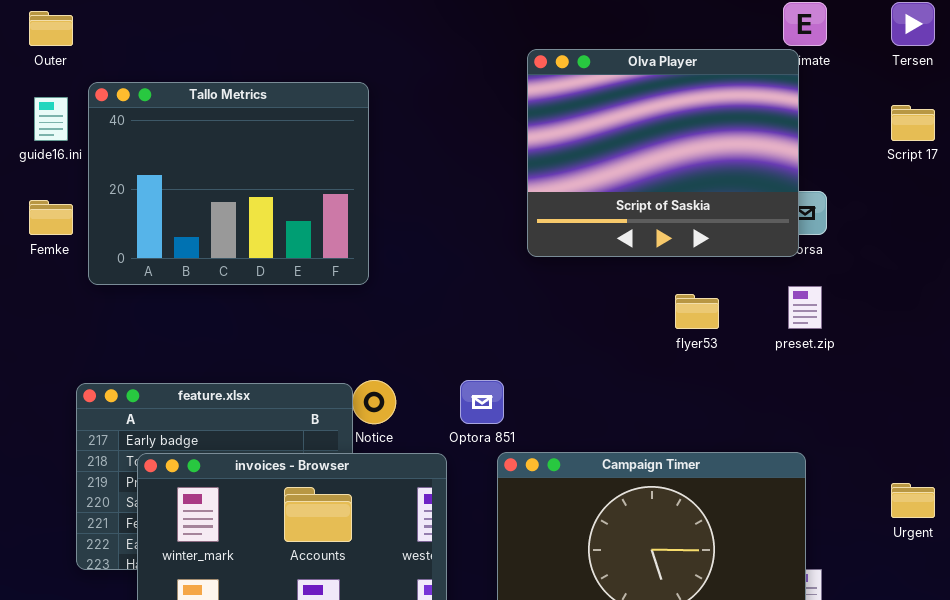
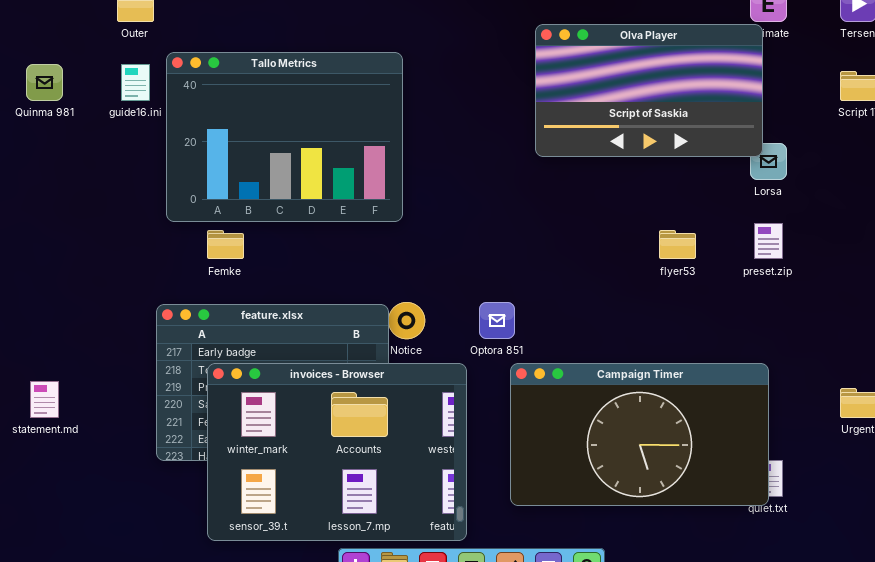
Olva Player: [527,49,799,257] -> [535,24,763,157], resized
Femke: [29,200,73,235] -> [207,230,244,259], moved

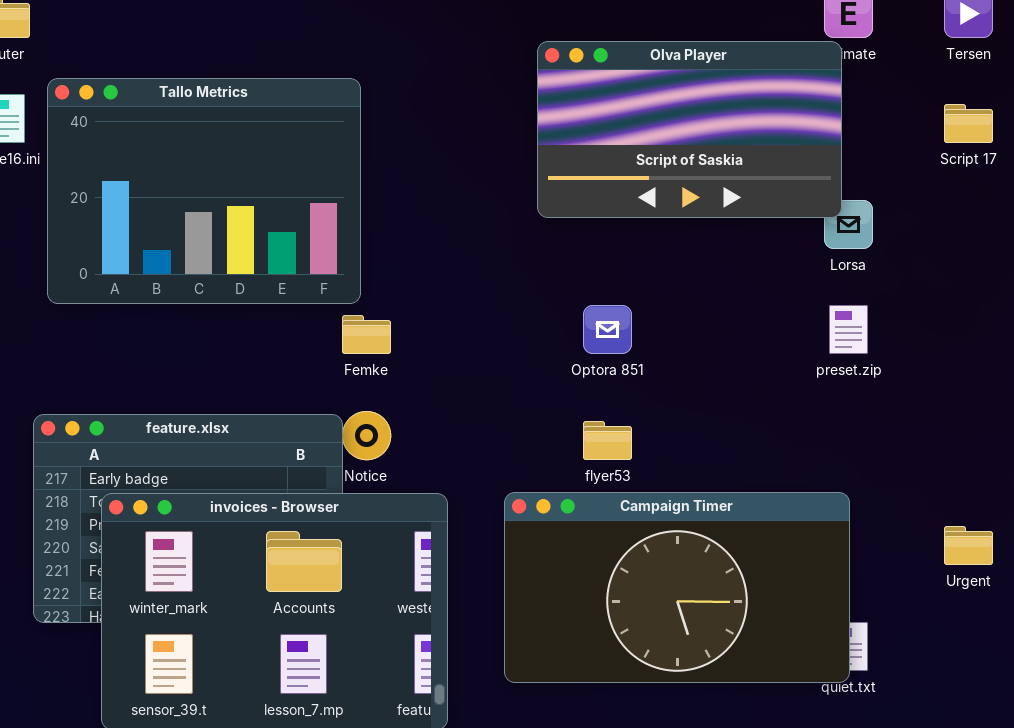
Femke: [207,230,244,259] -> [342,315,391,354], moved
flyer53: [659,230,696,259] -> [583,421,632,460], moved
Optora 851: [479,302,515,339] -> [583,305,632,354], moved

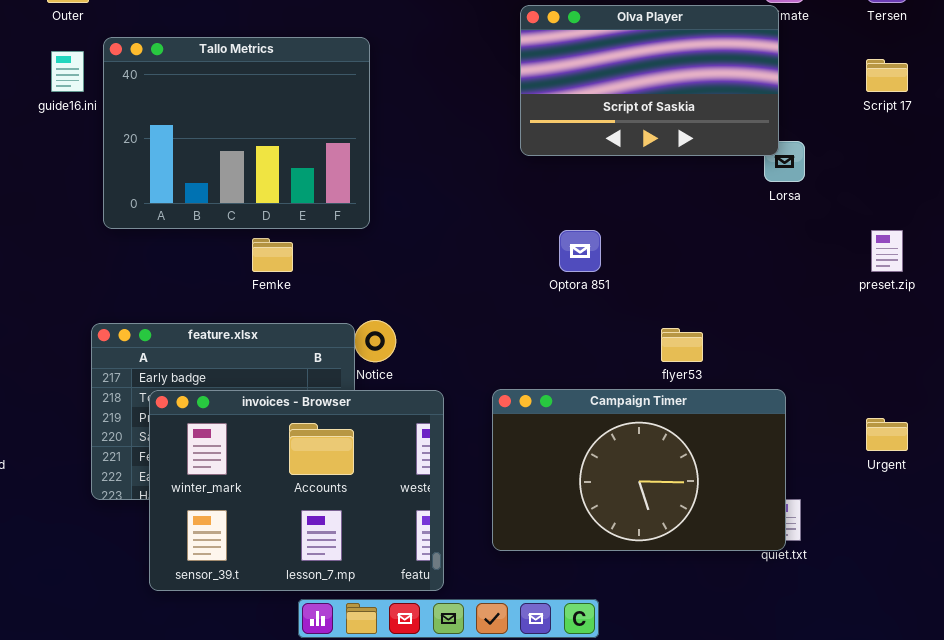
preset.zip: [829,305,868,354] -> [871,230,903,272], moved
Femke: [342,315,391,354] -> [252,238,293,272], moved
flyer53: [583,421,632,460] -> [661,328,703,362], moved

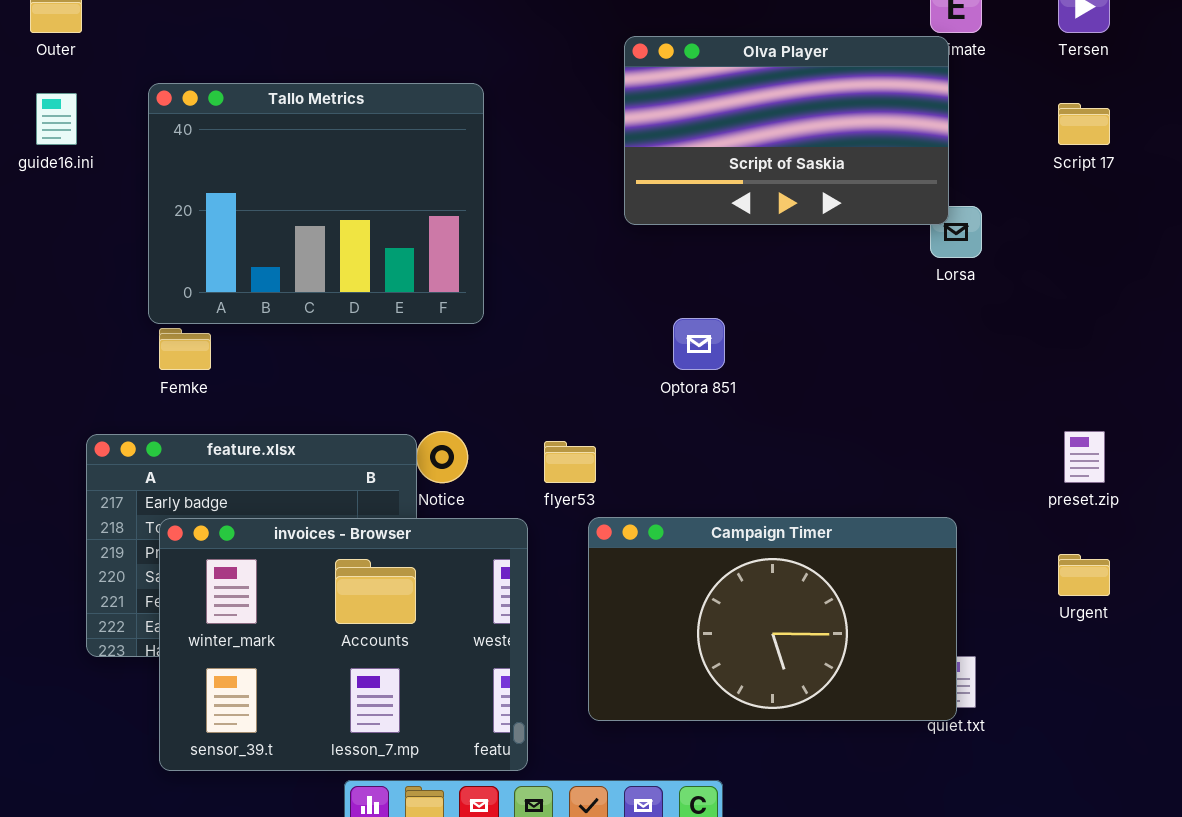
Tallo Metrics: [103,37,370,229] -> [148,83,484,324], moved
preset.zip: [871,230,903,272] -> [1064,431,1105,483], moved
Femke: [252,238,293,272] -> [159,328,211,370], moved
flyer53: [661,328,703,362] -> [544,441,596,483], moved

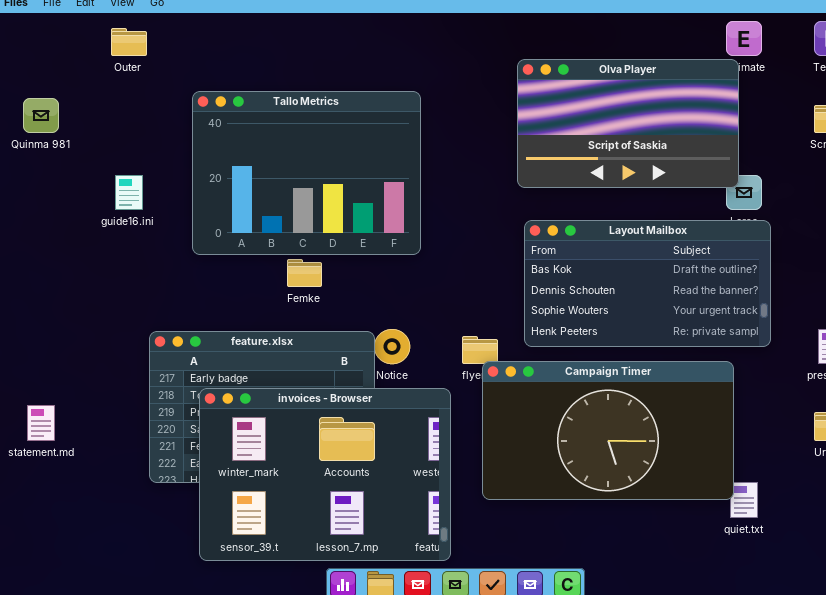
guide16.ini: [36,93,77,145] -> [115,175,143,210], moved
Layout Mailbox: none -> [524,220,771,347], opened
Femke: [159,328,211,370] -> [287,259,322,287], moved
Campaign Timer: [588,517,957,721] -> [482,361,734,500], moved

